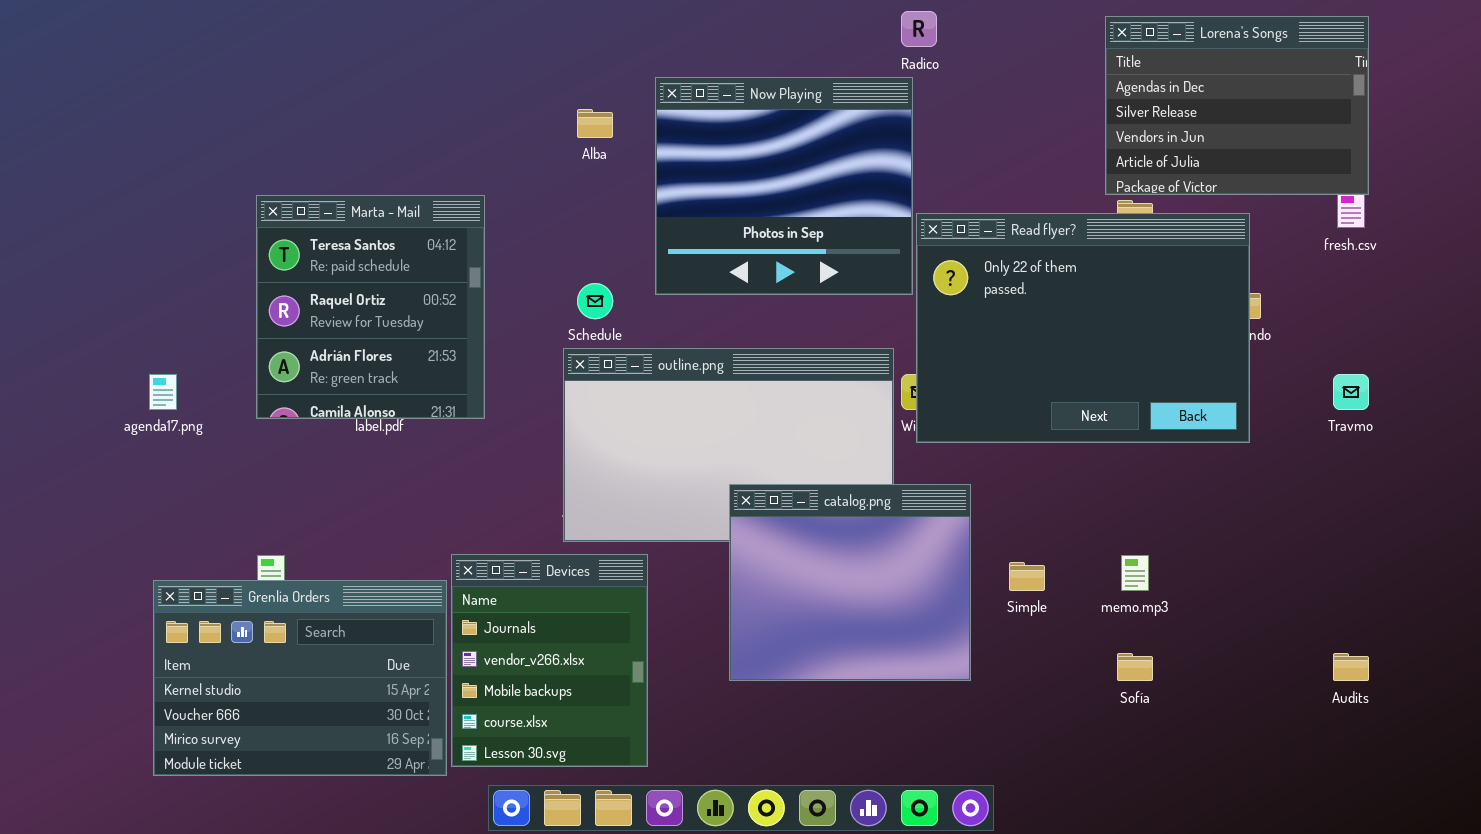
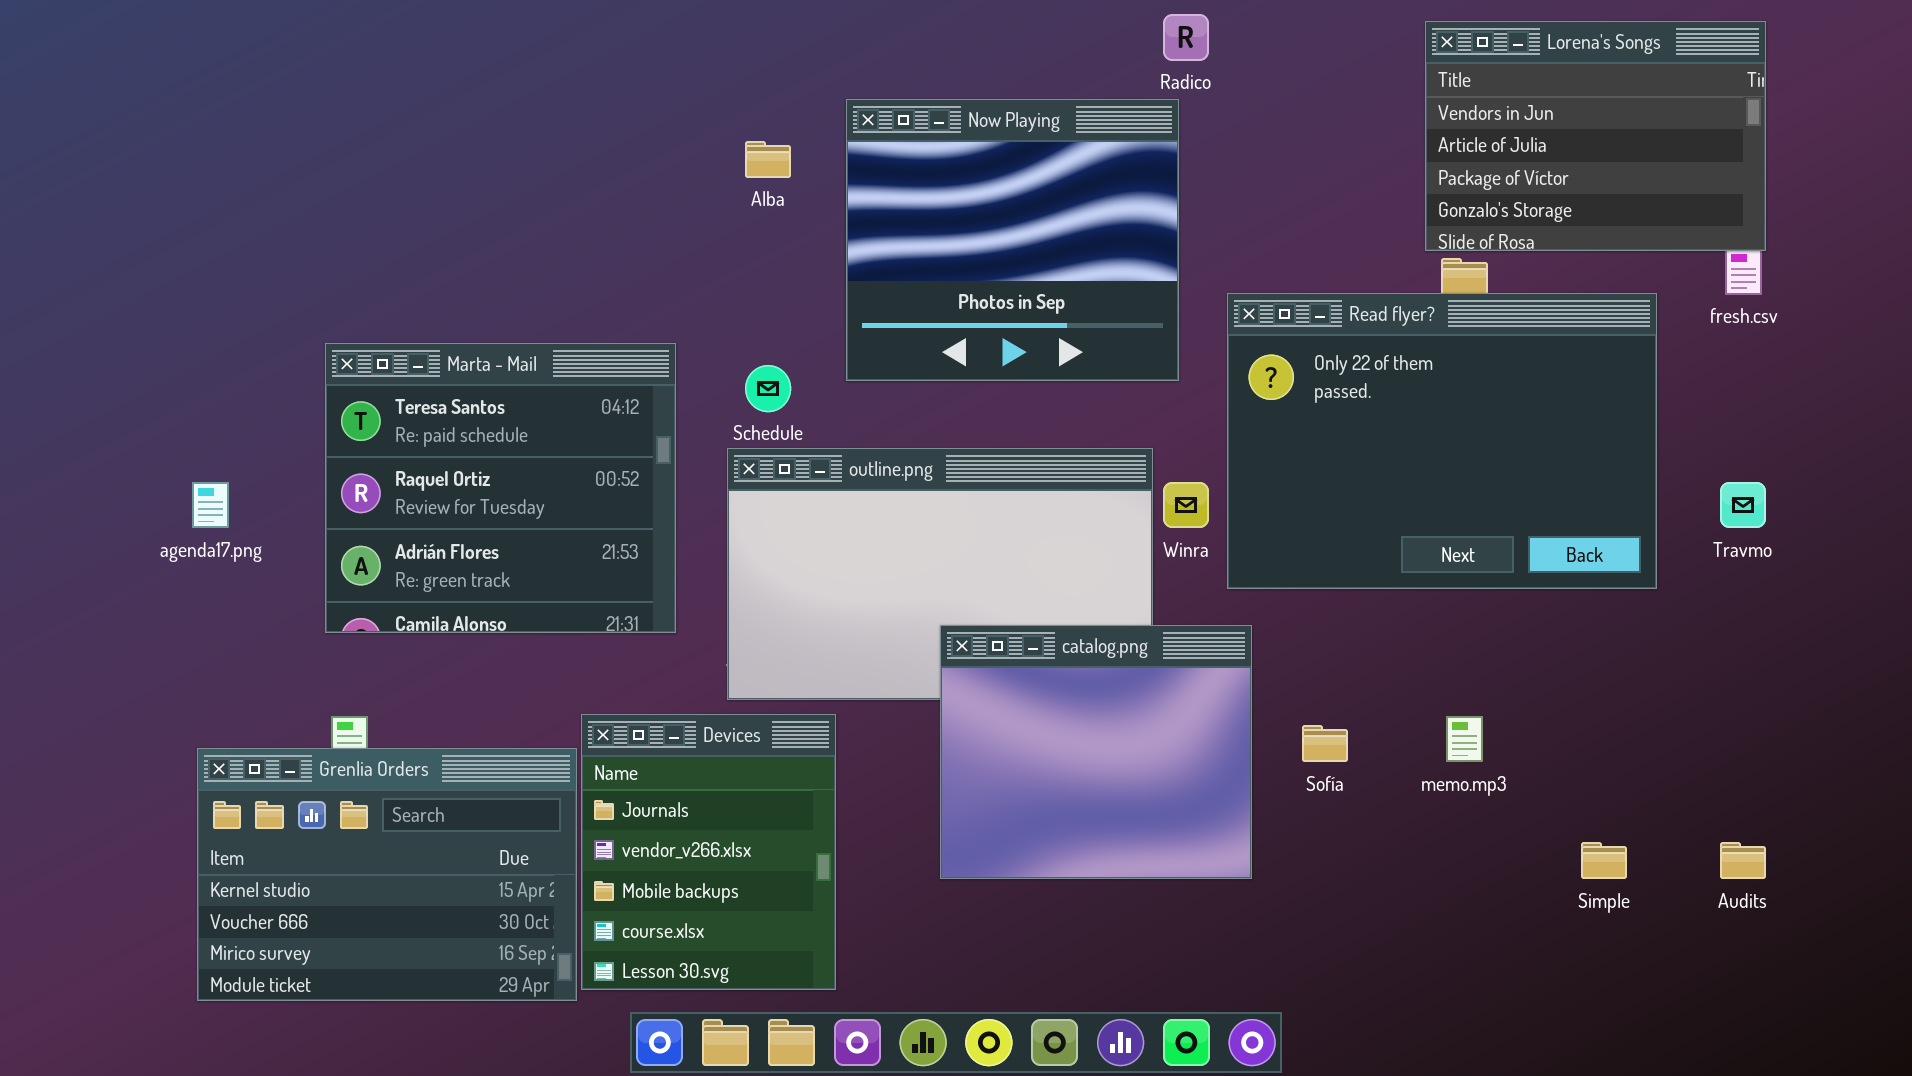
Lorena's Songs: [1105,16,1369,195] -> [1425,21,1766,251], scrolled down 2 rows
Marta - Mail: [256,195,485,419] -> [325,343,676,633], moved, resized
Read flyer?: [916,213,1250,443] -> [1227,293,1657,589], moved
Simple: [1009,562,1045,591] -> [1581,842,1627,879], moved
Sofía: [1117,653,1153,681] -> [1302,725,1348,762], moved

